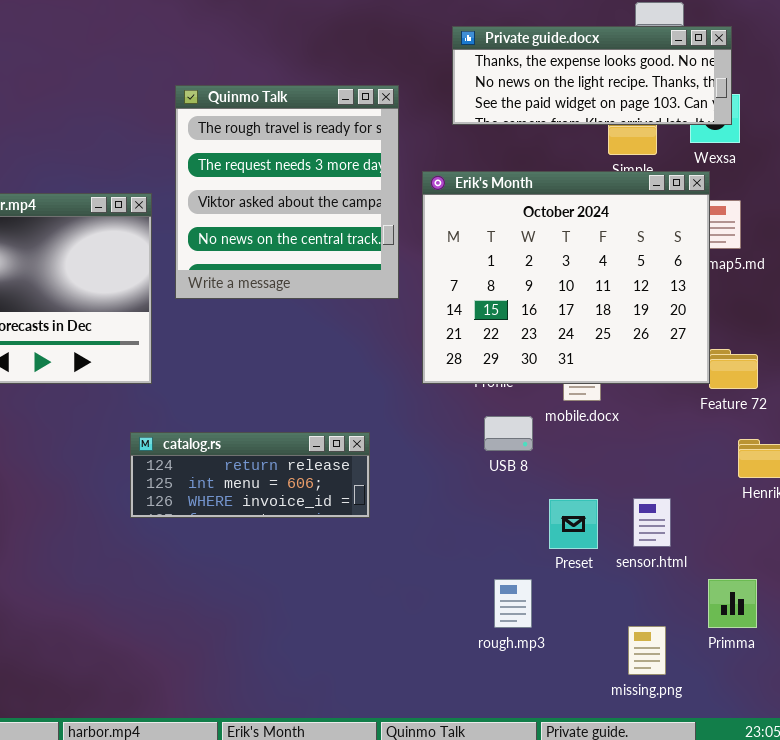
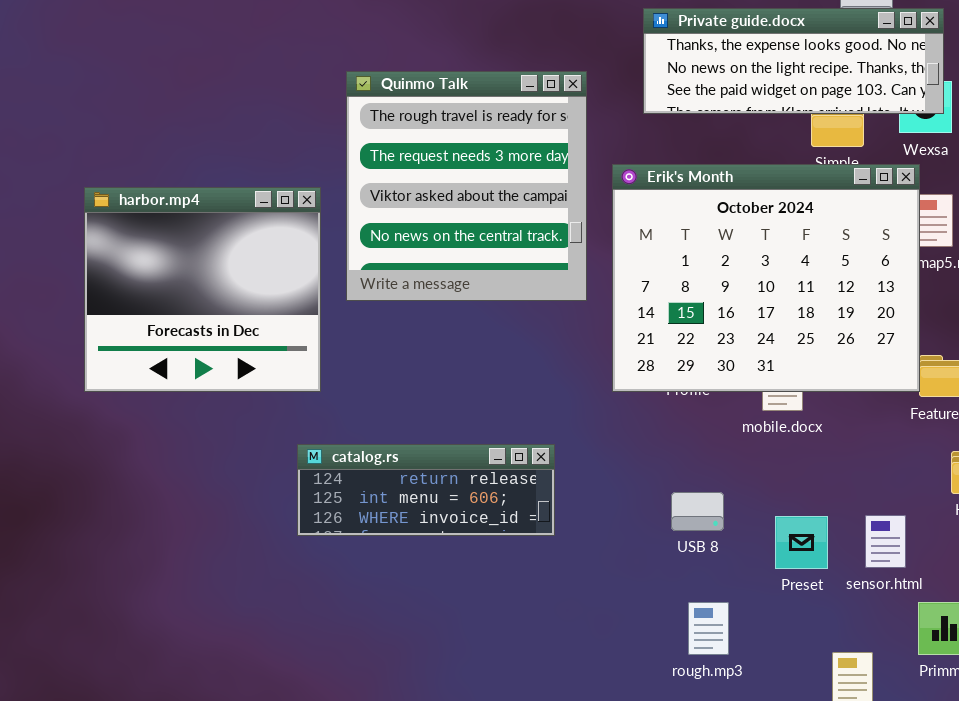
USB 8: [484,416,533,451] -> [671,492,724,531], moved
sensor.html: [633,498,671,547] -> [865,515,906,568], moved
Preset: [549,499,598,549] -> [775,516,828,569], moved

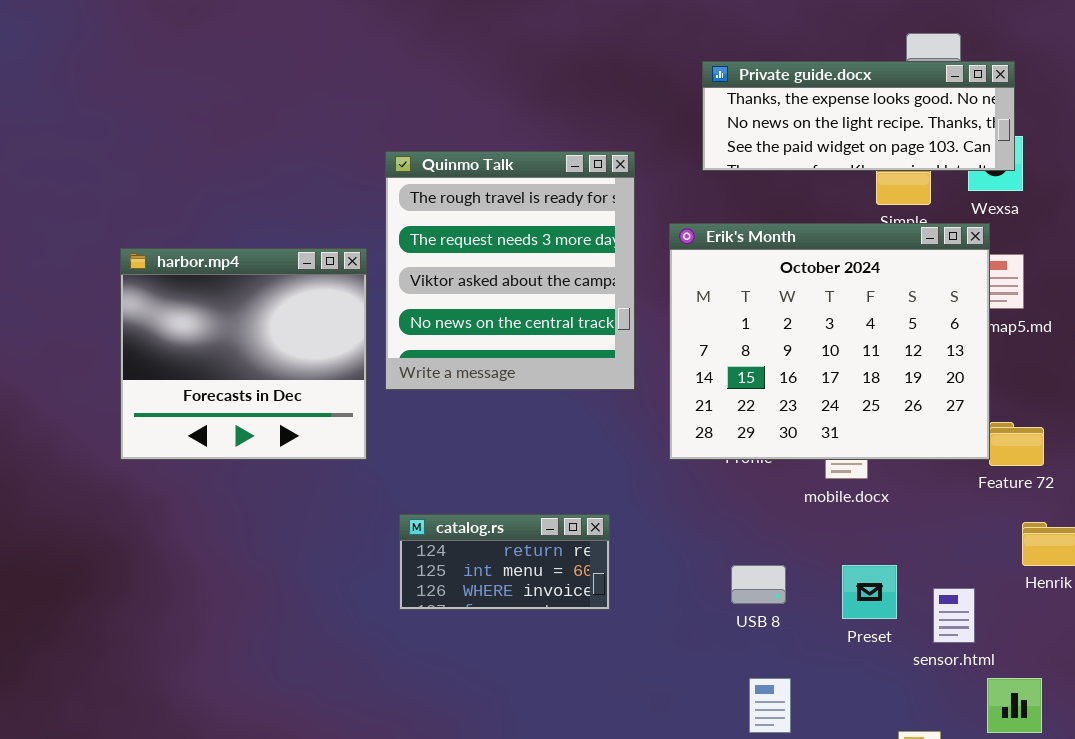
Quinmo Talk: [346,71,587,301] -> [385,151,635,390], moved
catalog.rs: [297,444,555,536] -> [399,514,610,610], resized
Preset: [775,516,828,569] -> [842,565,897,619], moved

